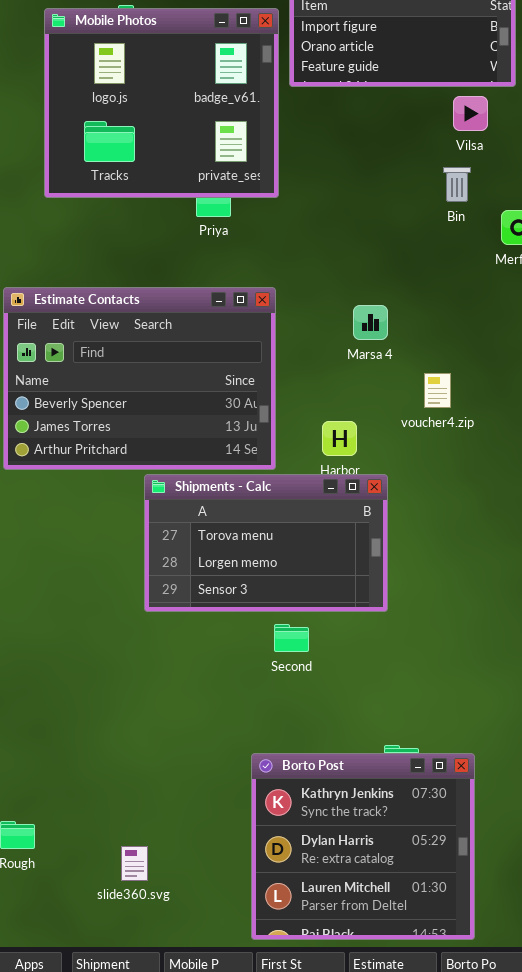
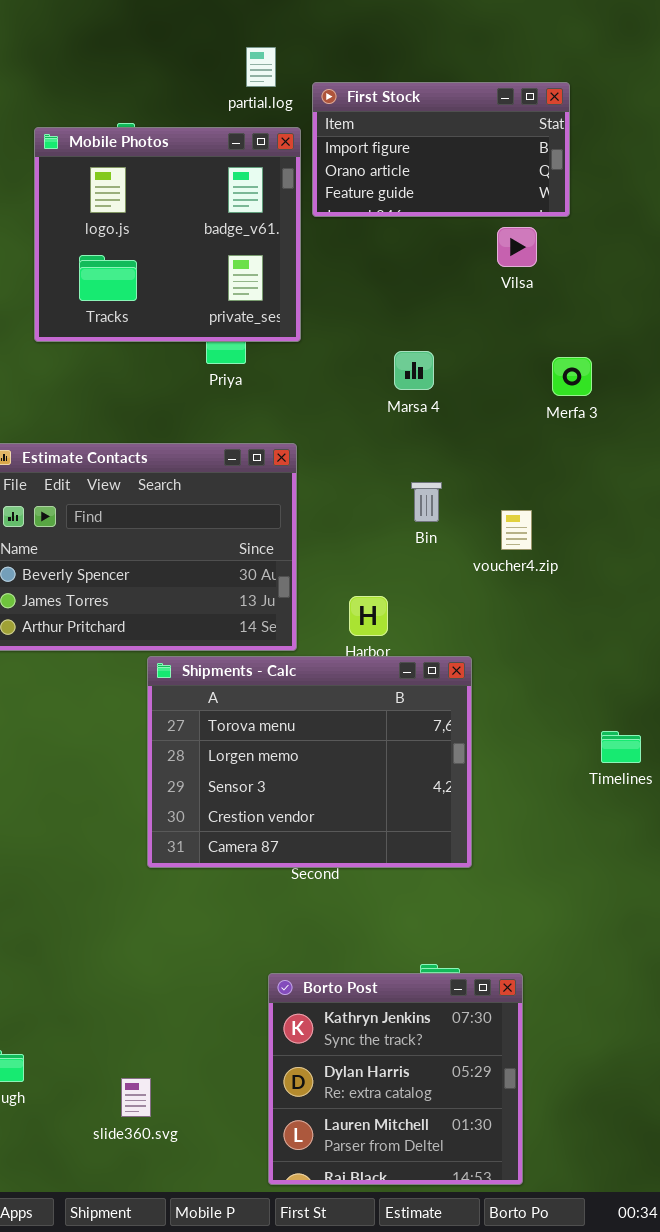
Bin: [443,167,471,202] -> [411,482,442,522], moved
Marsa 4: [353,305,388,340] -> [394,351,434,390], moved
voucher4.zip: [424,373,451,408] -> [501,510,532,550], moved
Shipments - Calc: [144,474,388,612] -> [147,656,472,868], resized

